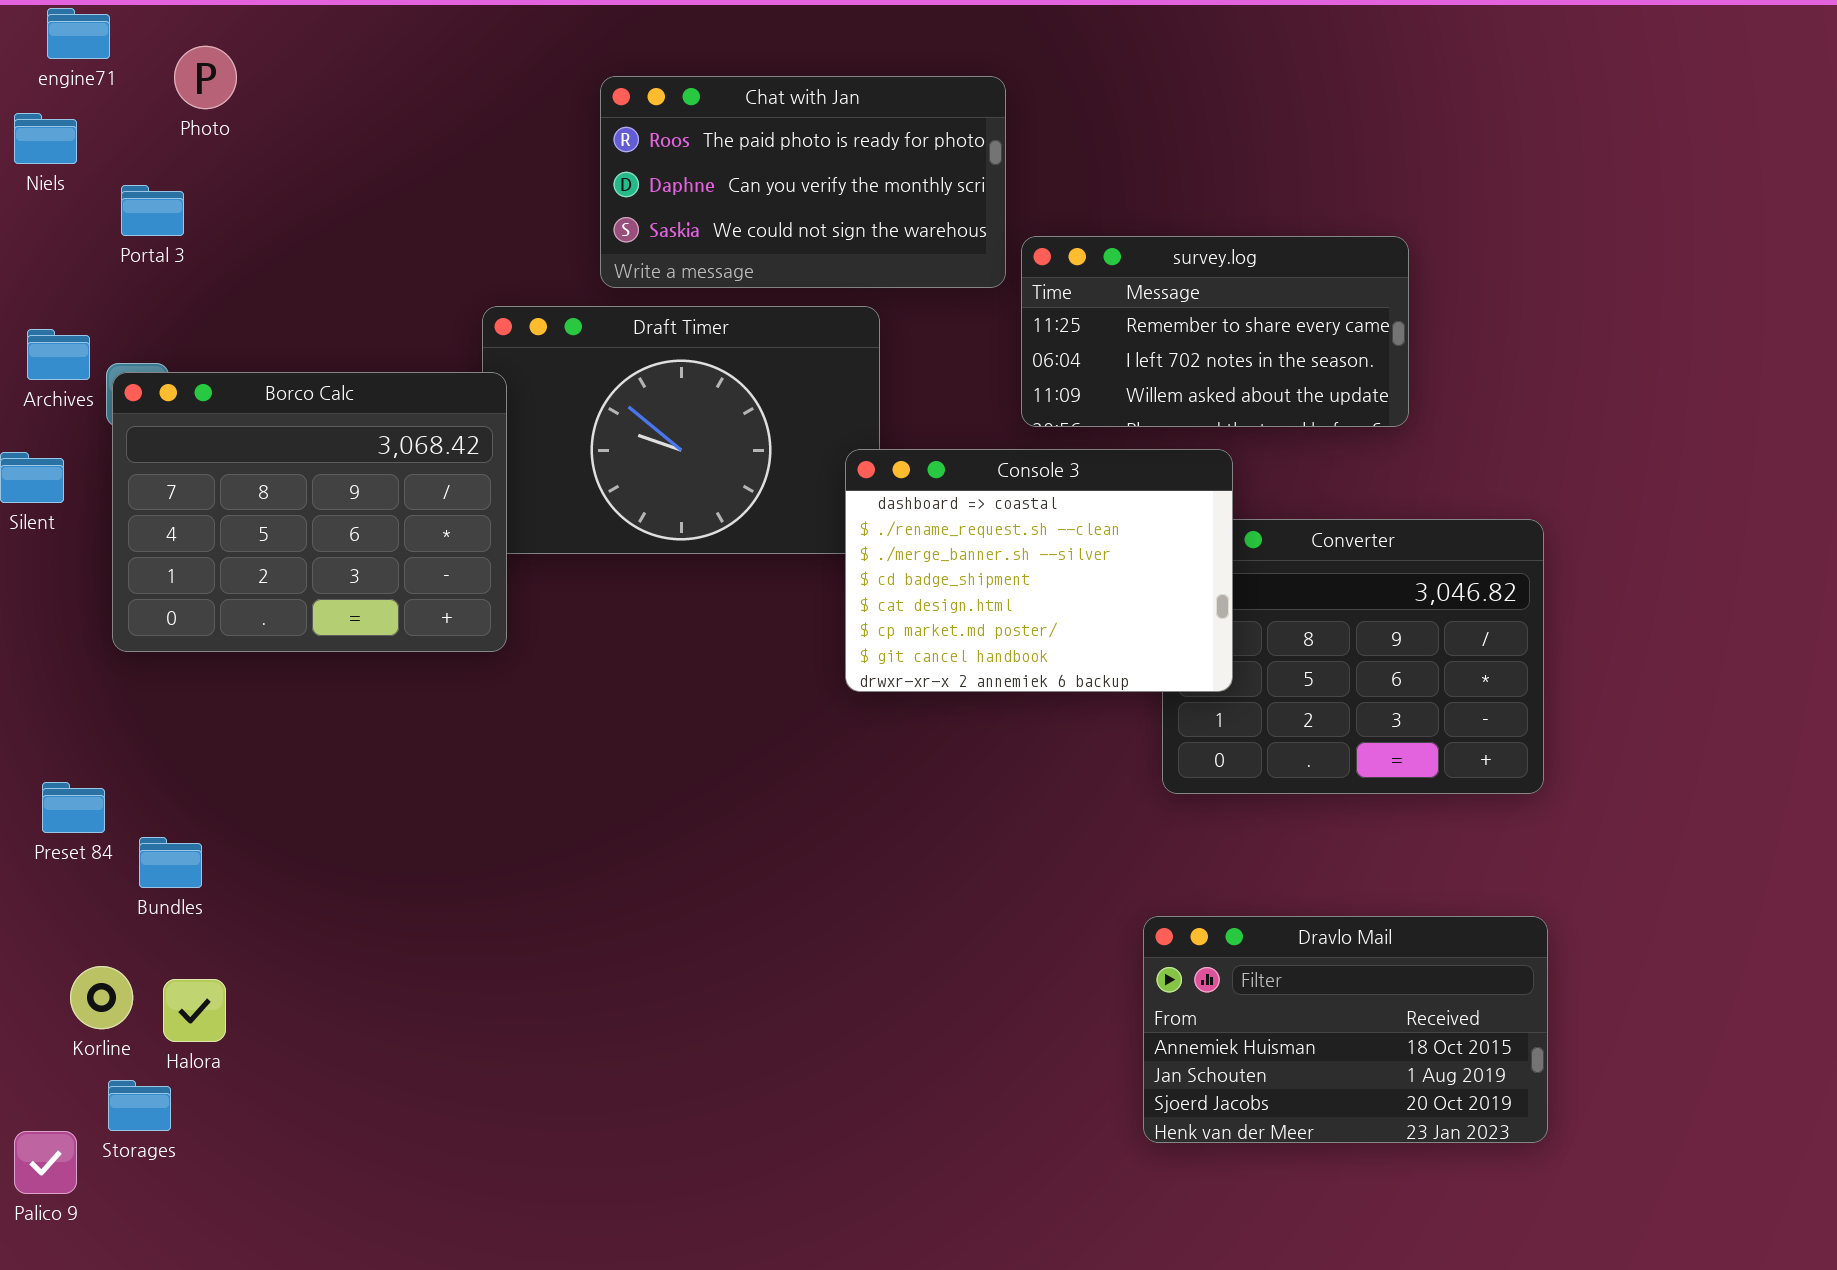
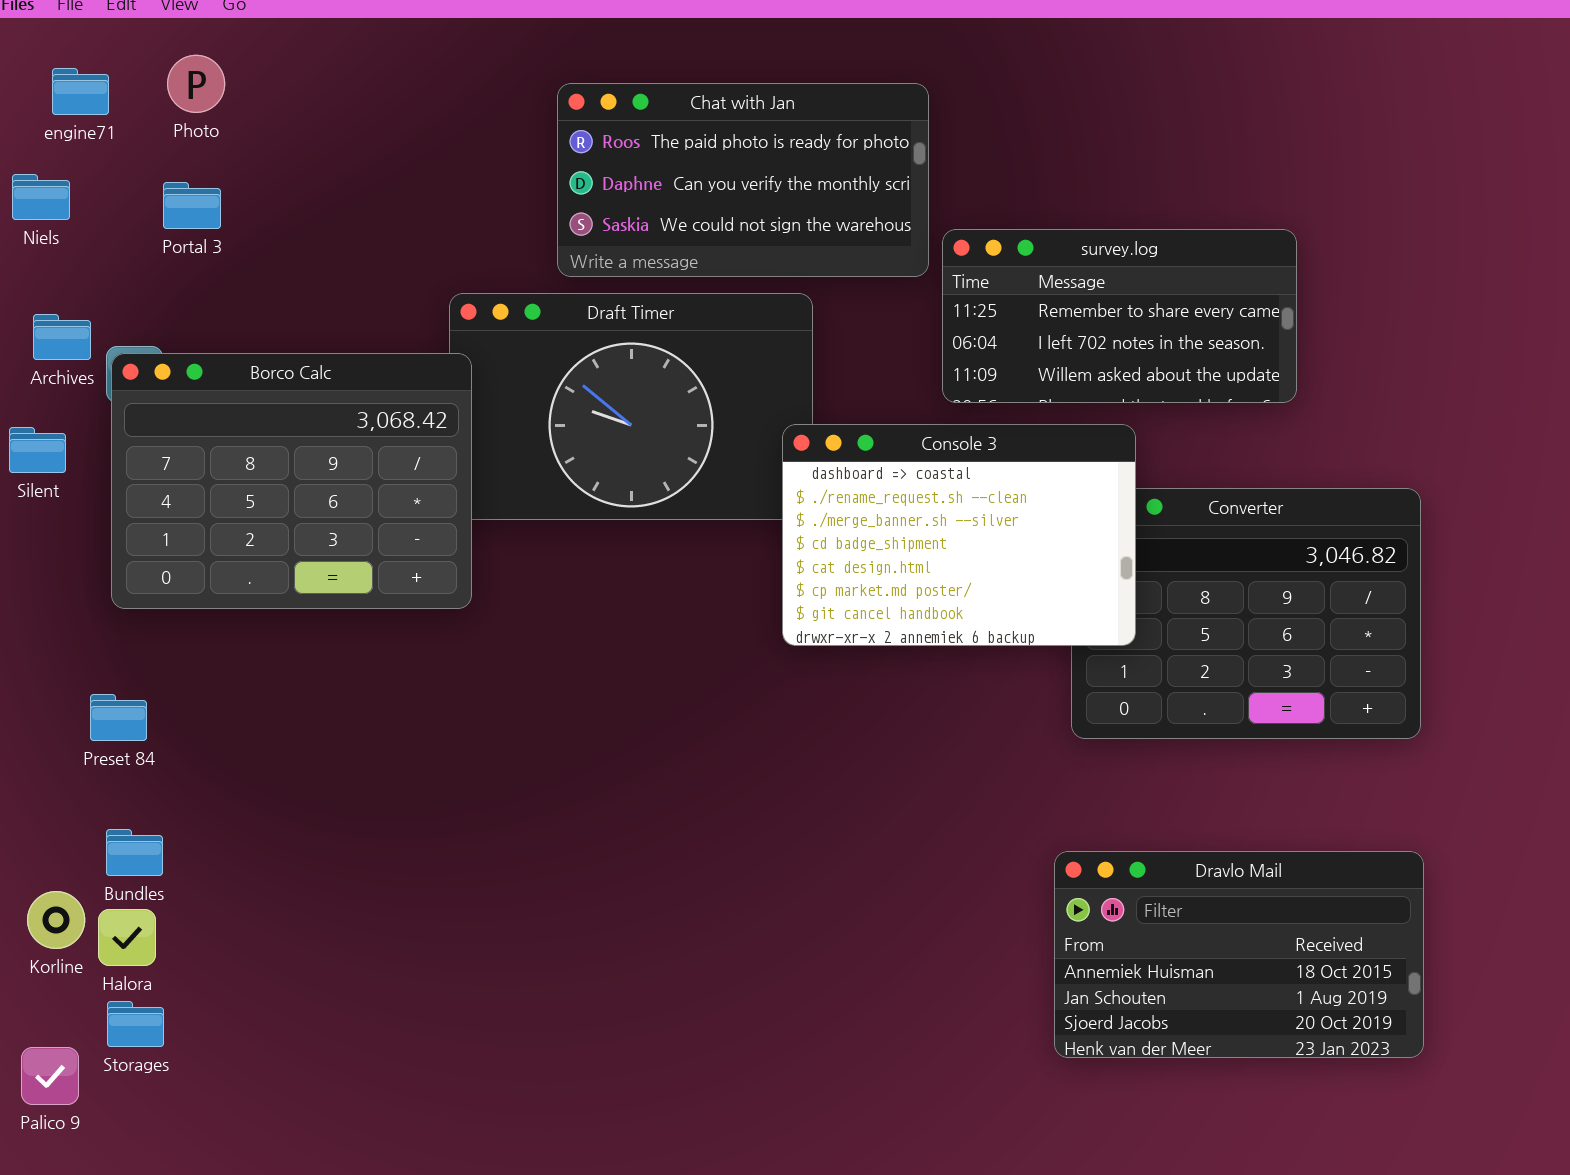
engine71: [47,8,110,59] -> [52,68,109,115], moved
Niels: [14,113,77,164] -> [12,174,70,220], moved
Portal 3: [121,185,184,236] -> [163,182,221,229], moved
Preset 84: [42,782,105,833] -> [90,694,147,741], moved
Bundles: [139,837,202,888] -> [106,829,163,876], moved
Korline: [70,966,133,1029] -> [27,891,85,949], moved
Halora: [163,979,226,1042] -> [98,909,156,966], moved

